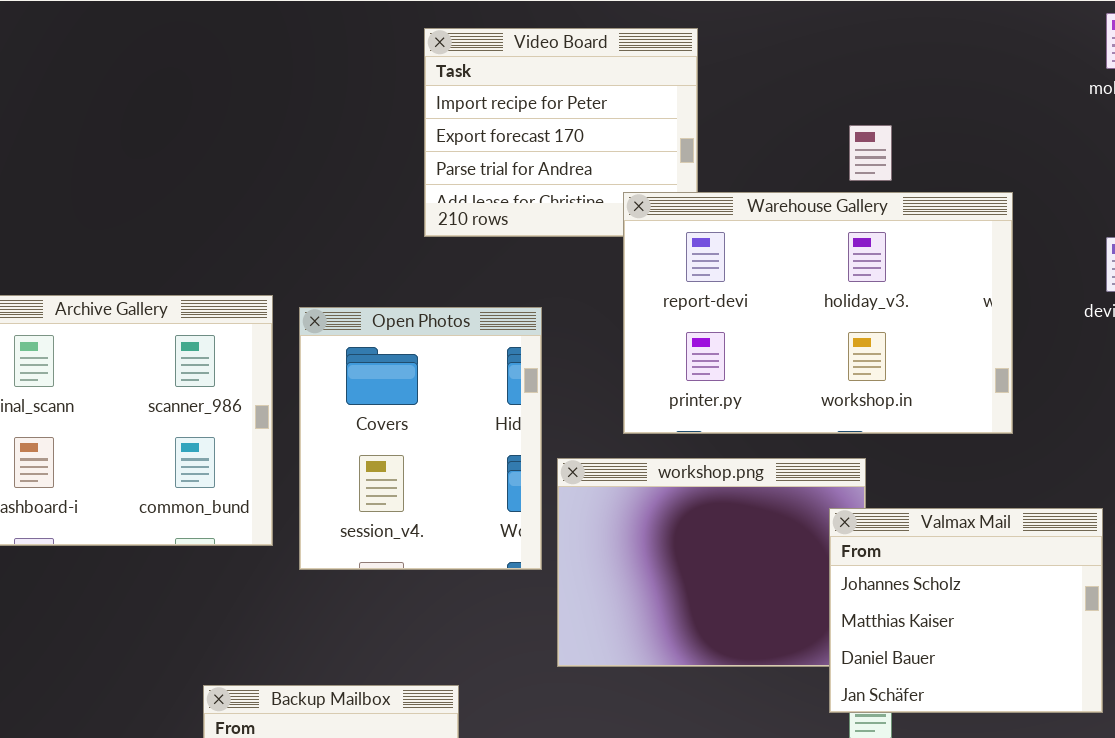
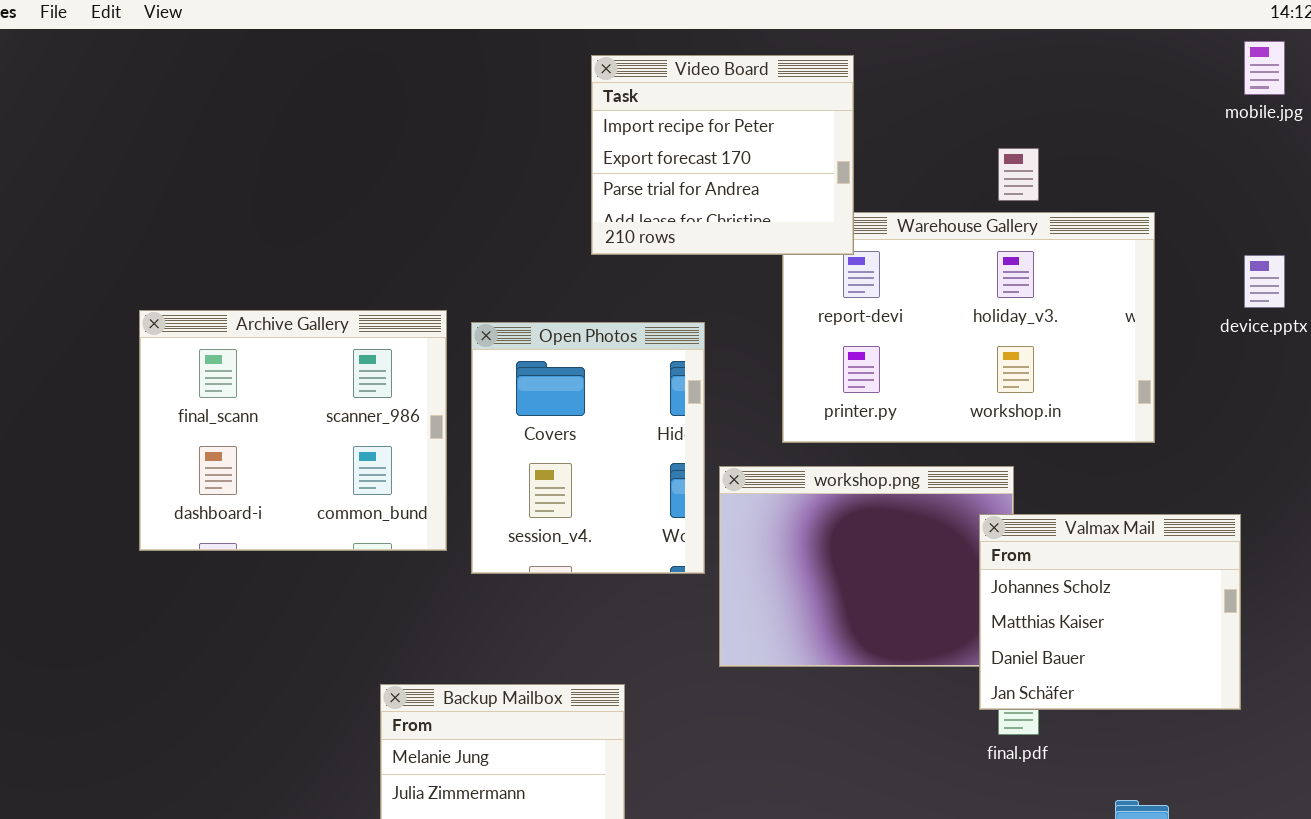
Video Board: [424,28,698,237] -> [591,55,854,255], raised

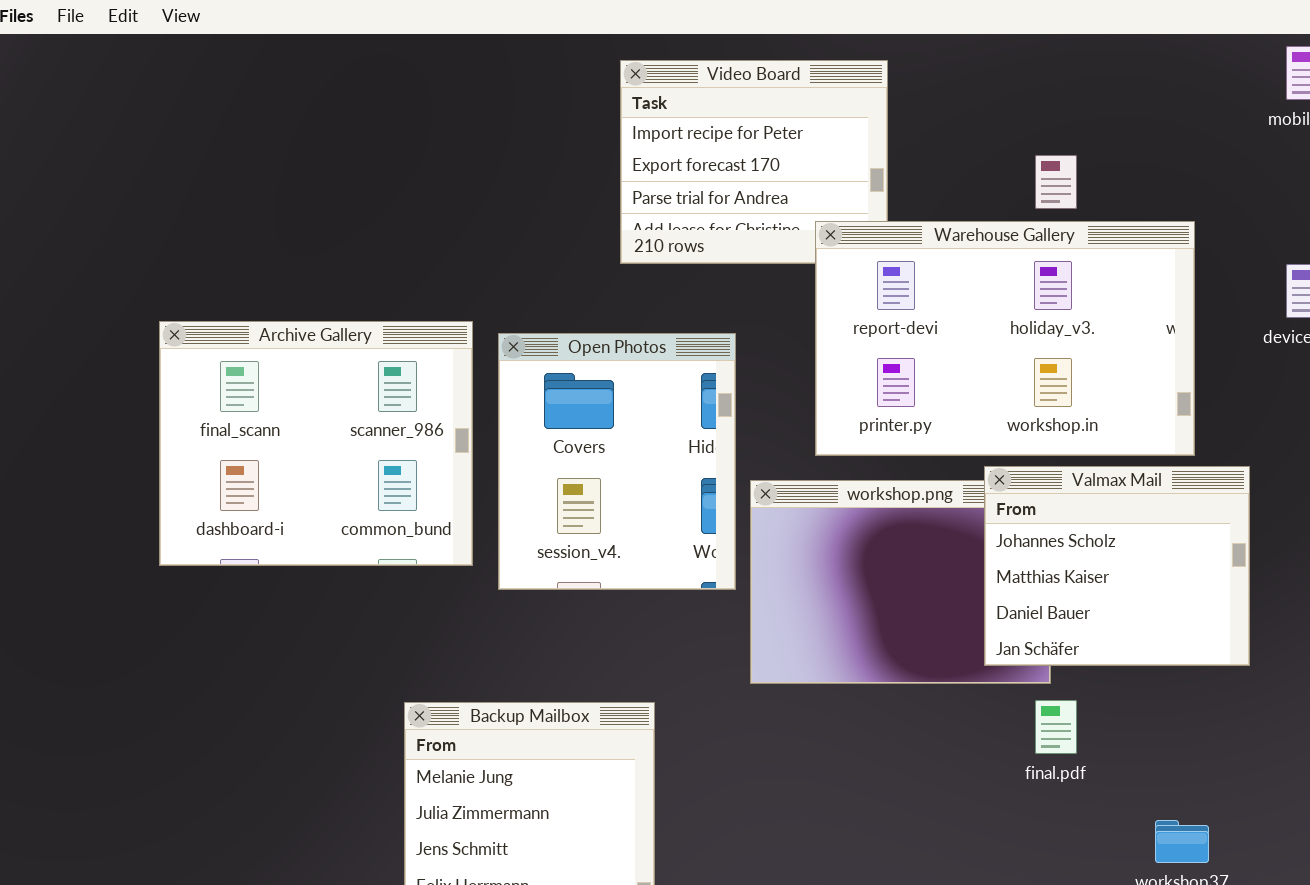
Warehouse Gallery: [782,212,1155,443] -> [815,221,1195,456], raised
Valmax Mail: [979,514,1241,710] -> [984,466,1250,666], moved

